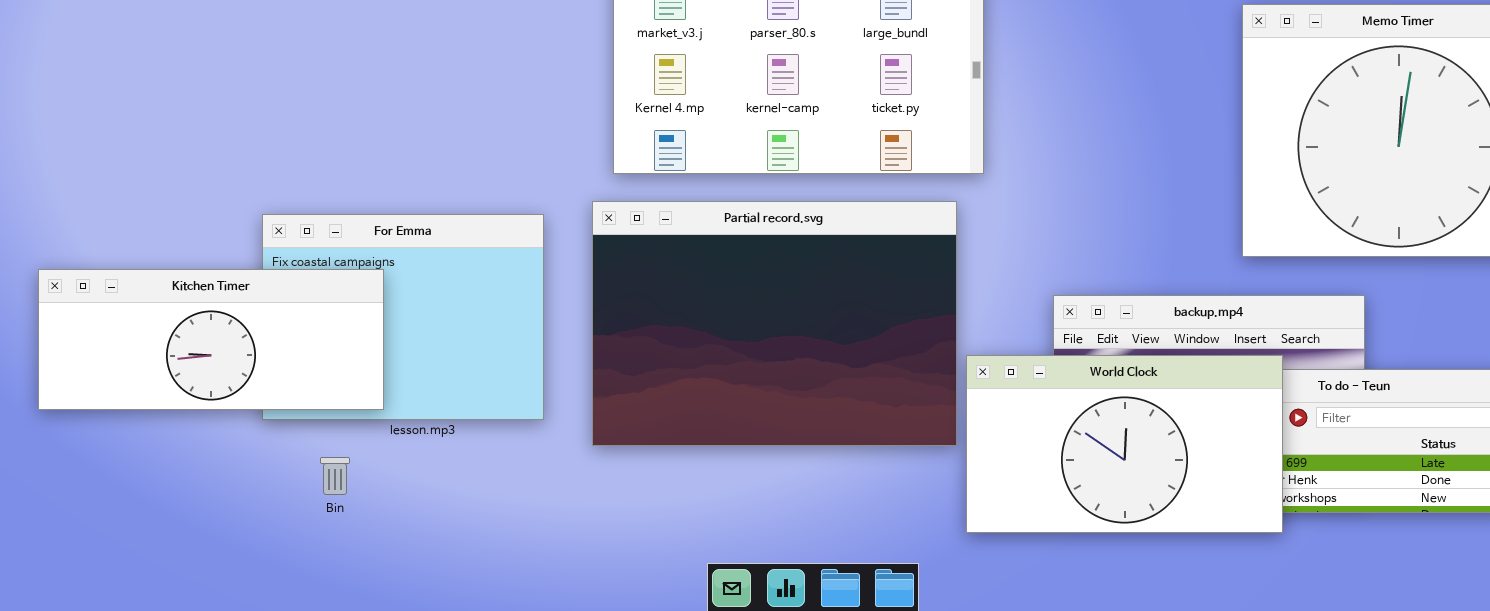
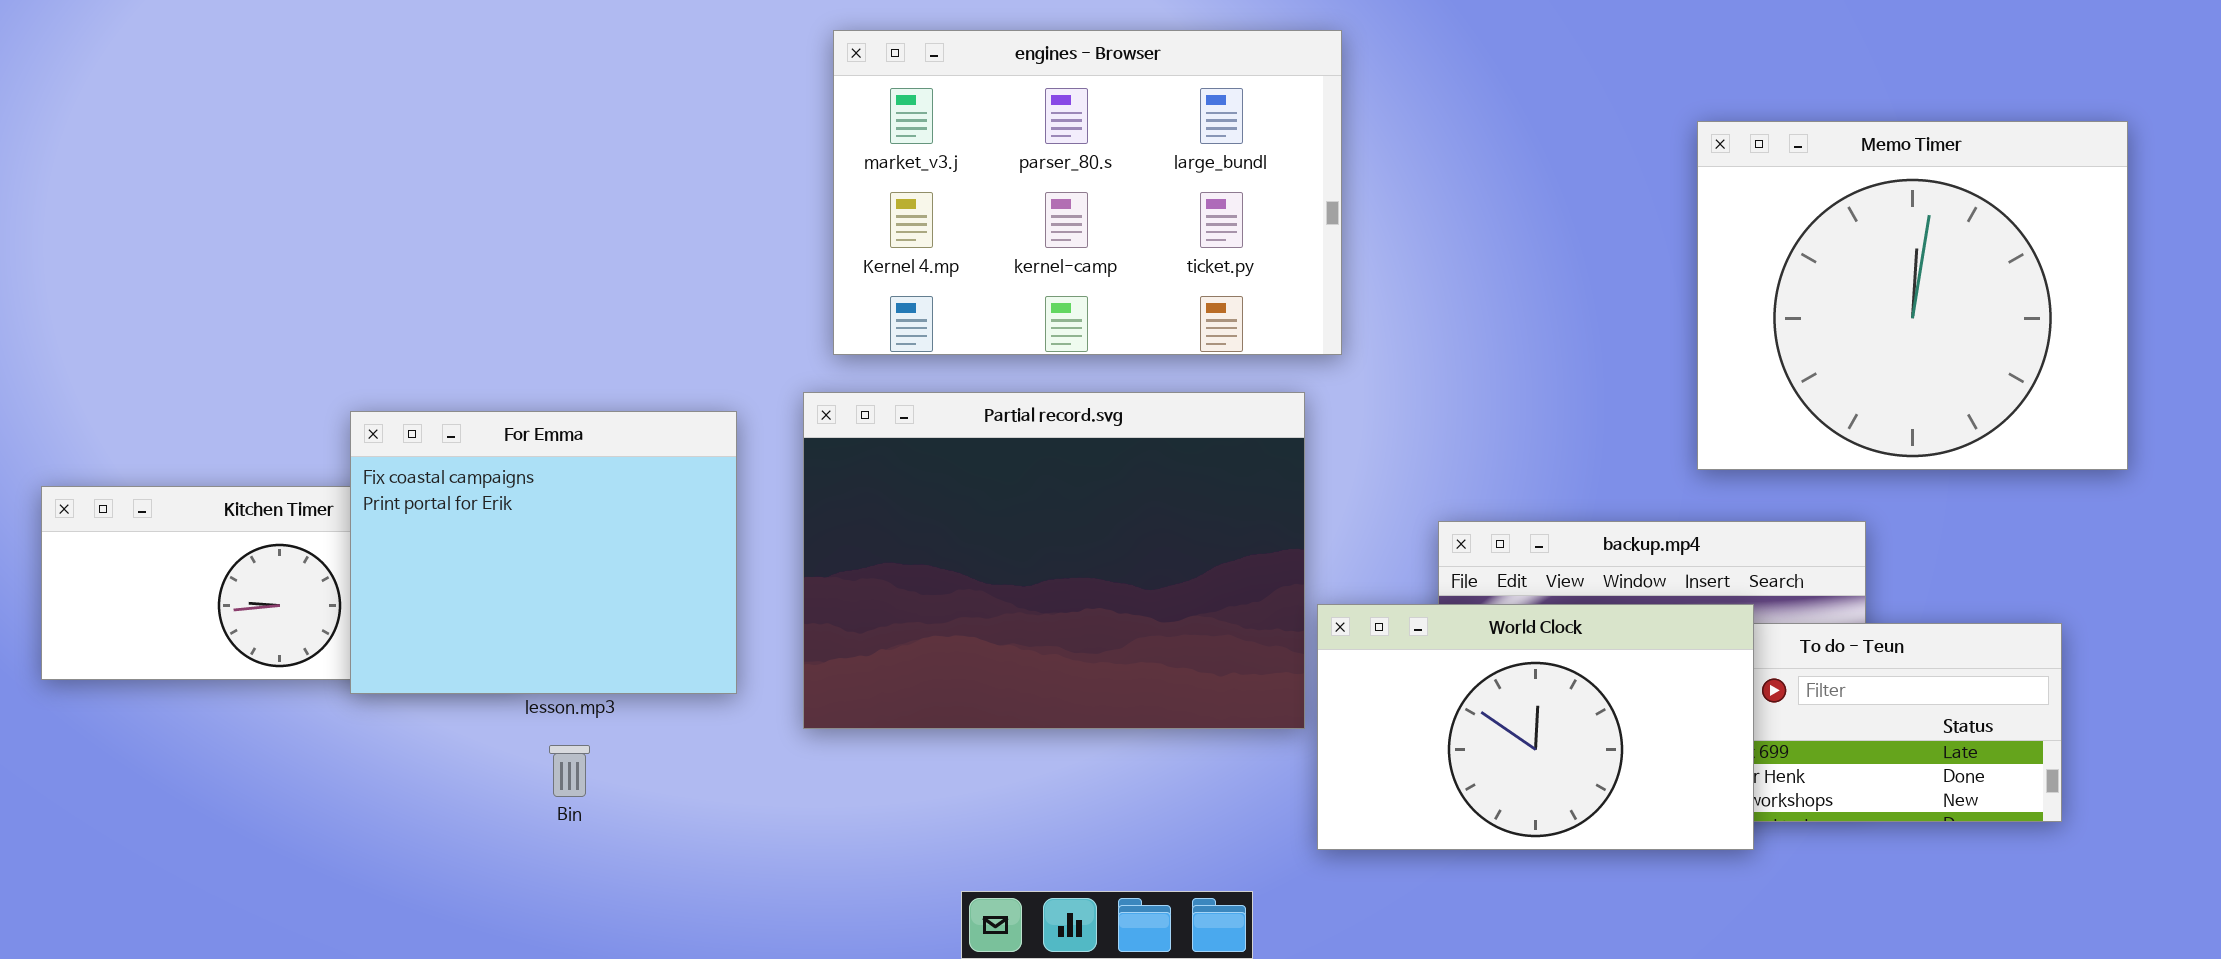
For Emma: [262,214,544,420] -> [350,411,737,694], raised
Bin: [320,457,350,495] -> [549,745,590,797], moved

